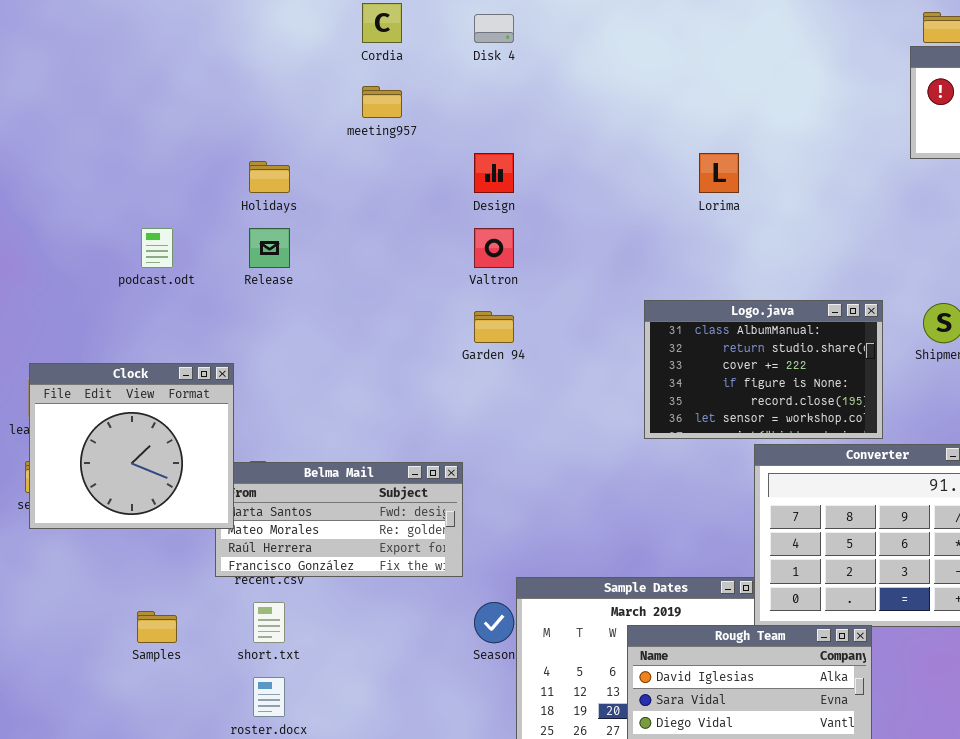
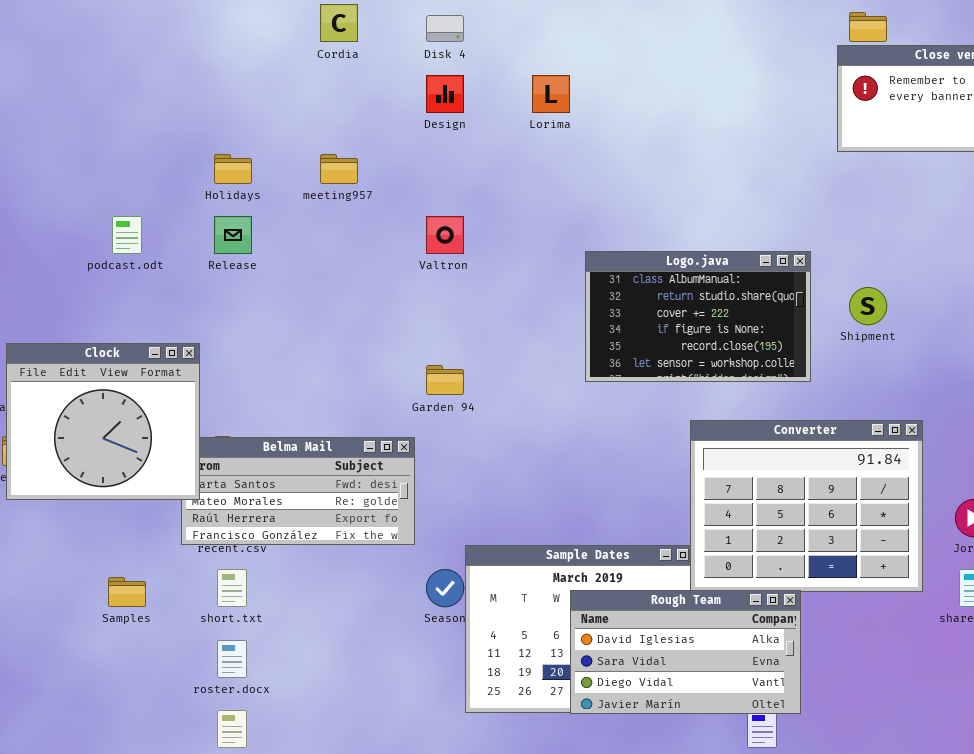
meeting957: [362,86,402,118] -> [320,154,358,184], moved
Design: [474,153,514,193] -> [426,75,464,113], moved
Lorima: [699,153,739,193] -> [532,75,570,113], moved
Logo.java: [644,300,883,439] -> [585,251,811,382], moved
Garden 94: [474,311,514,343] -> [426,365,464,395], moved

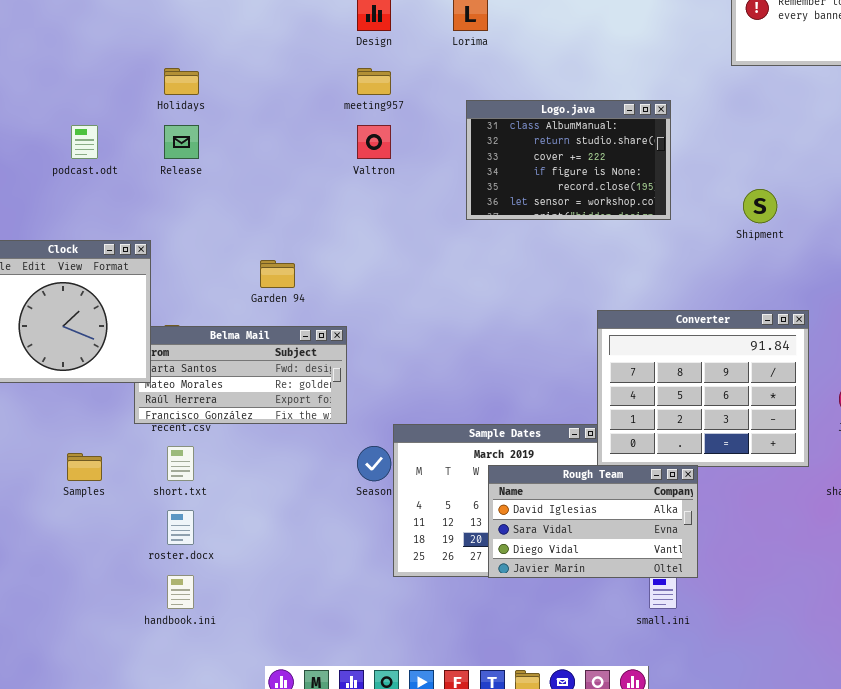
meeting957: [320,154,358,184] -> [357,68,391,95], moved
Logo.java: [585,251,811,382] -> [466,100,671,220], moved
Garden 94: [426,365,464,395] -> [260,260,295,288], moved

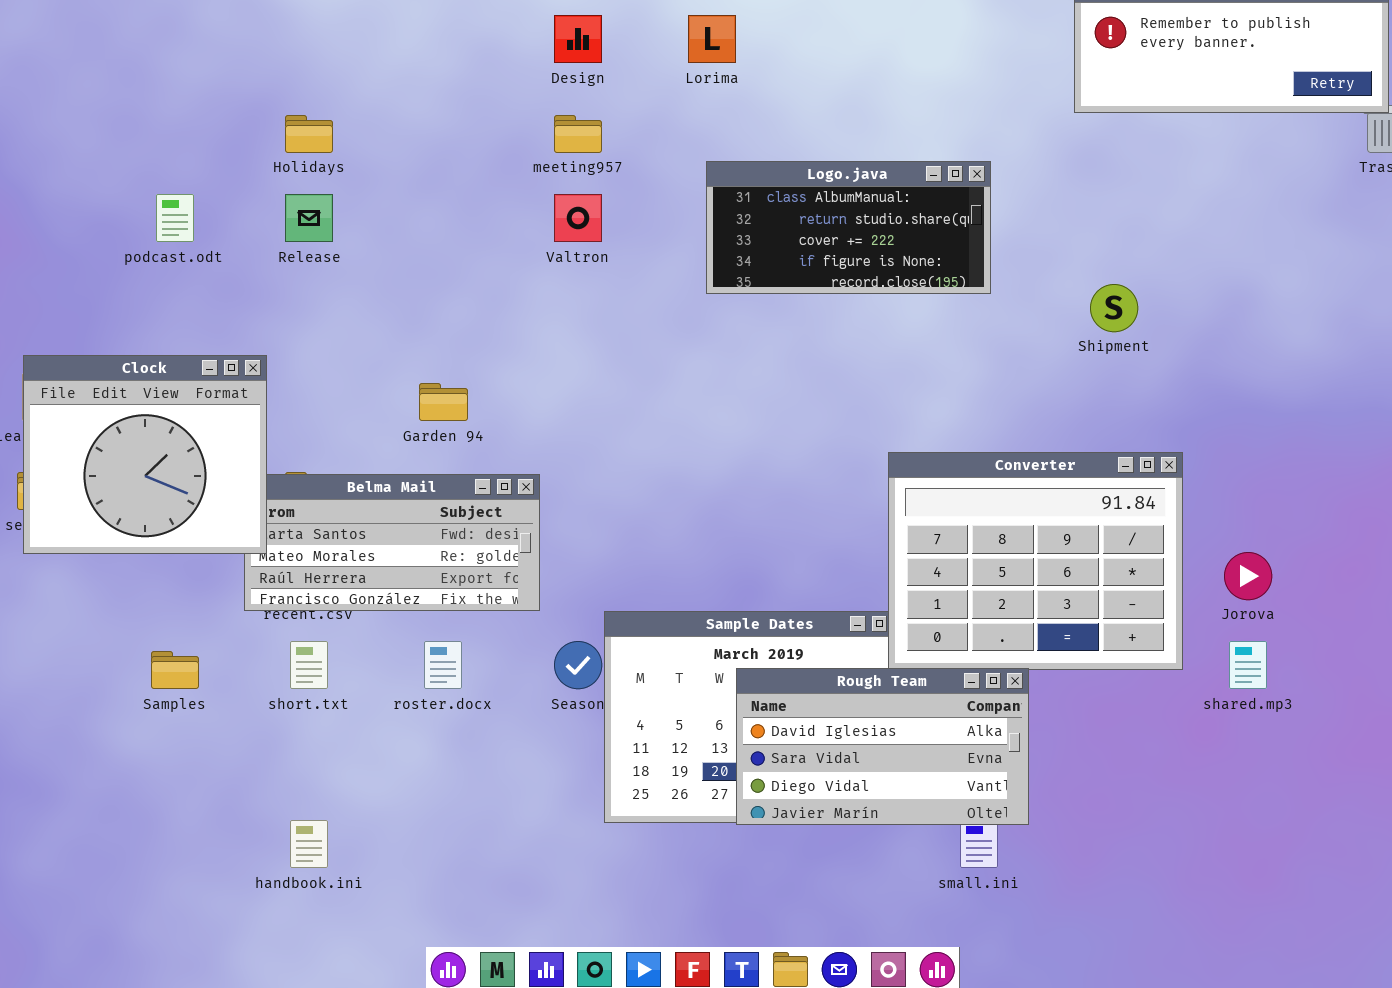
Logo.java: [466,100,671,220] -> [706,161,991,294], resized
roster.docx: [167,510,194,545] -> [424,641,462,689], moved

